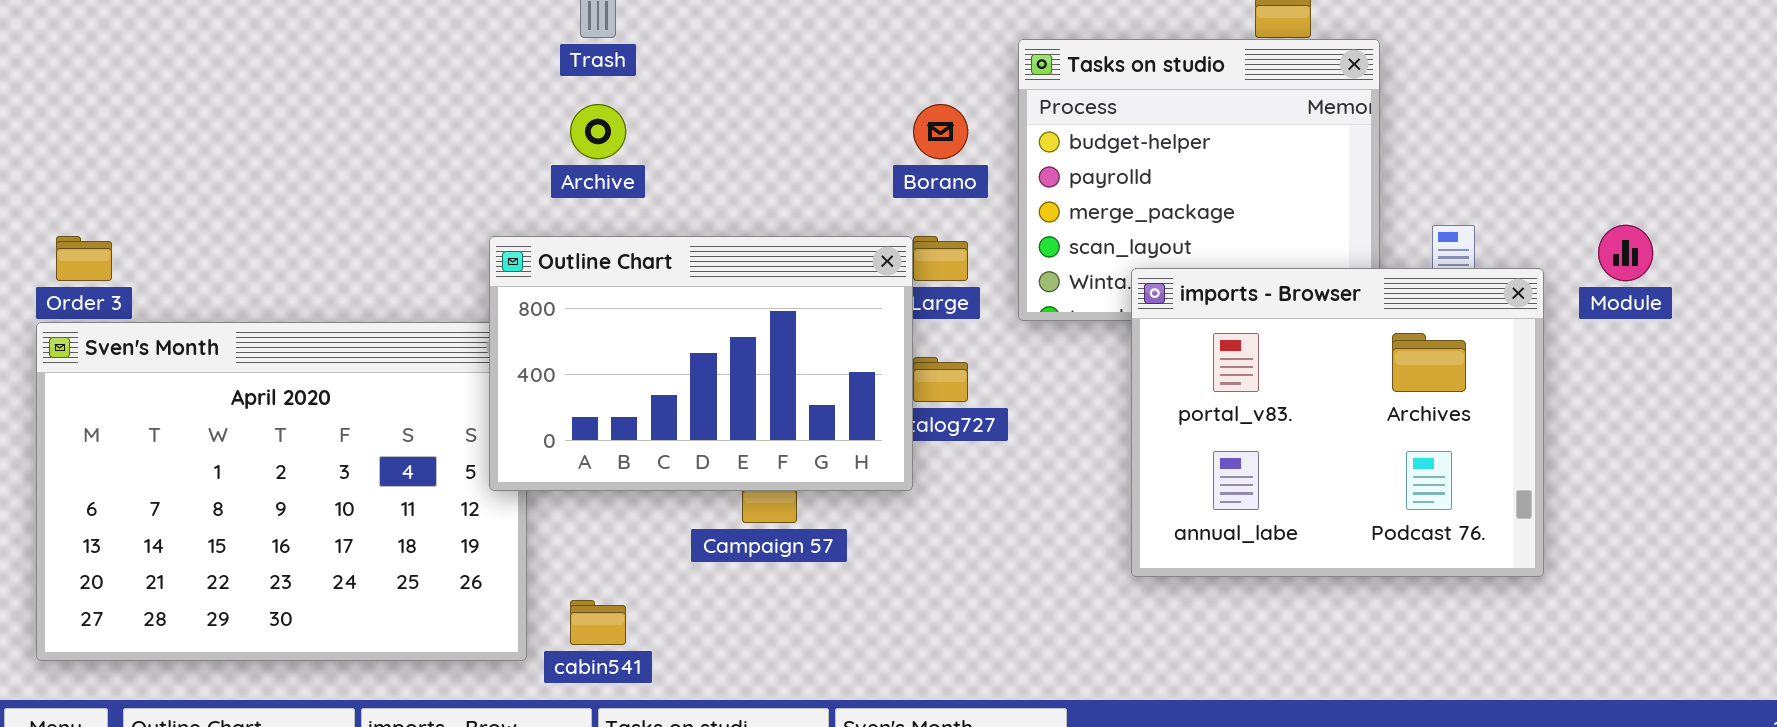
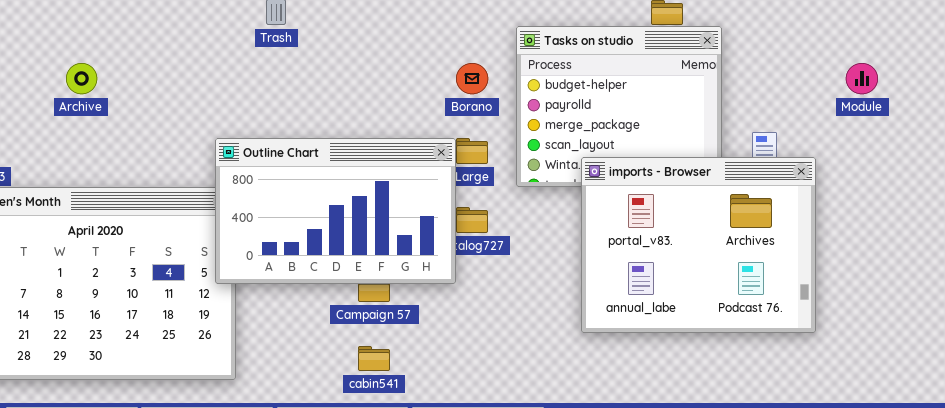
Archive: [570,104,626,159] -> [66,63,97,94], moved
Module: [1598,225,1653,281] -> [846,63,878,94], moved
cabin541: [570,600,626,645] -> [358,346,390,371], moved

